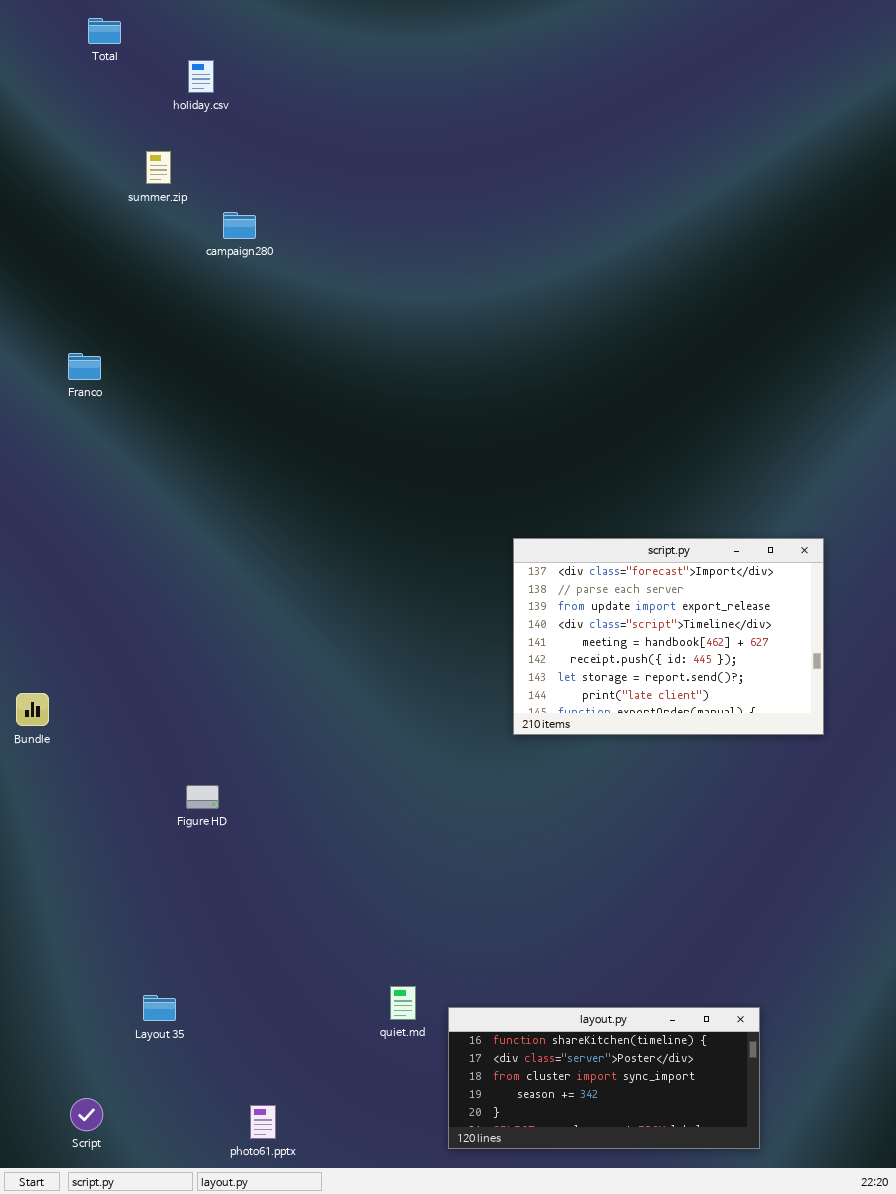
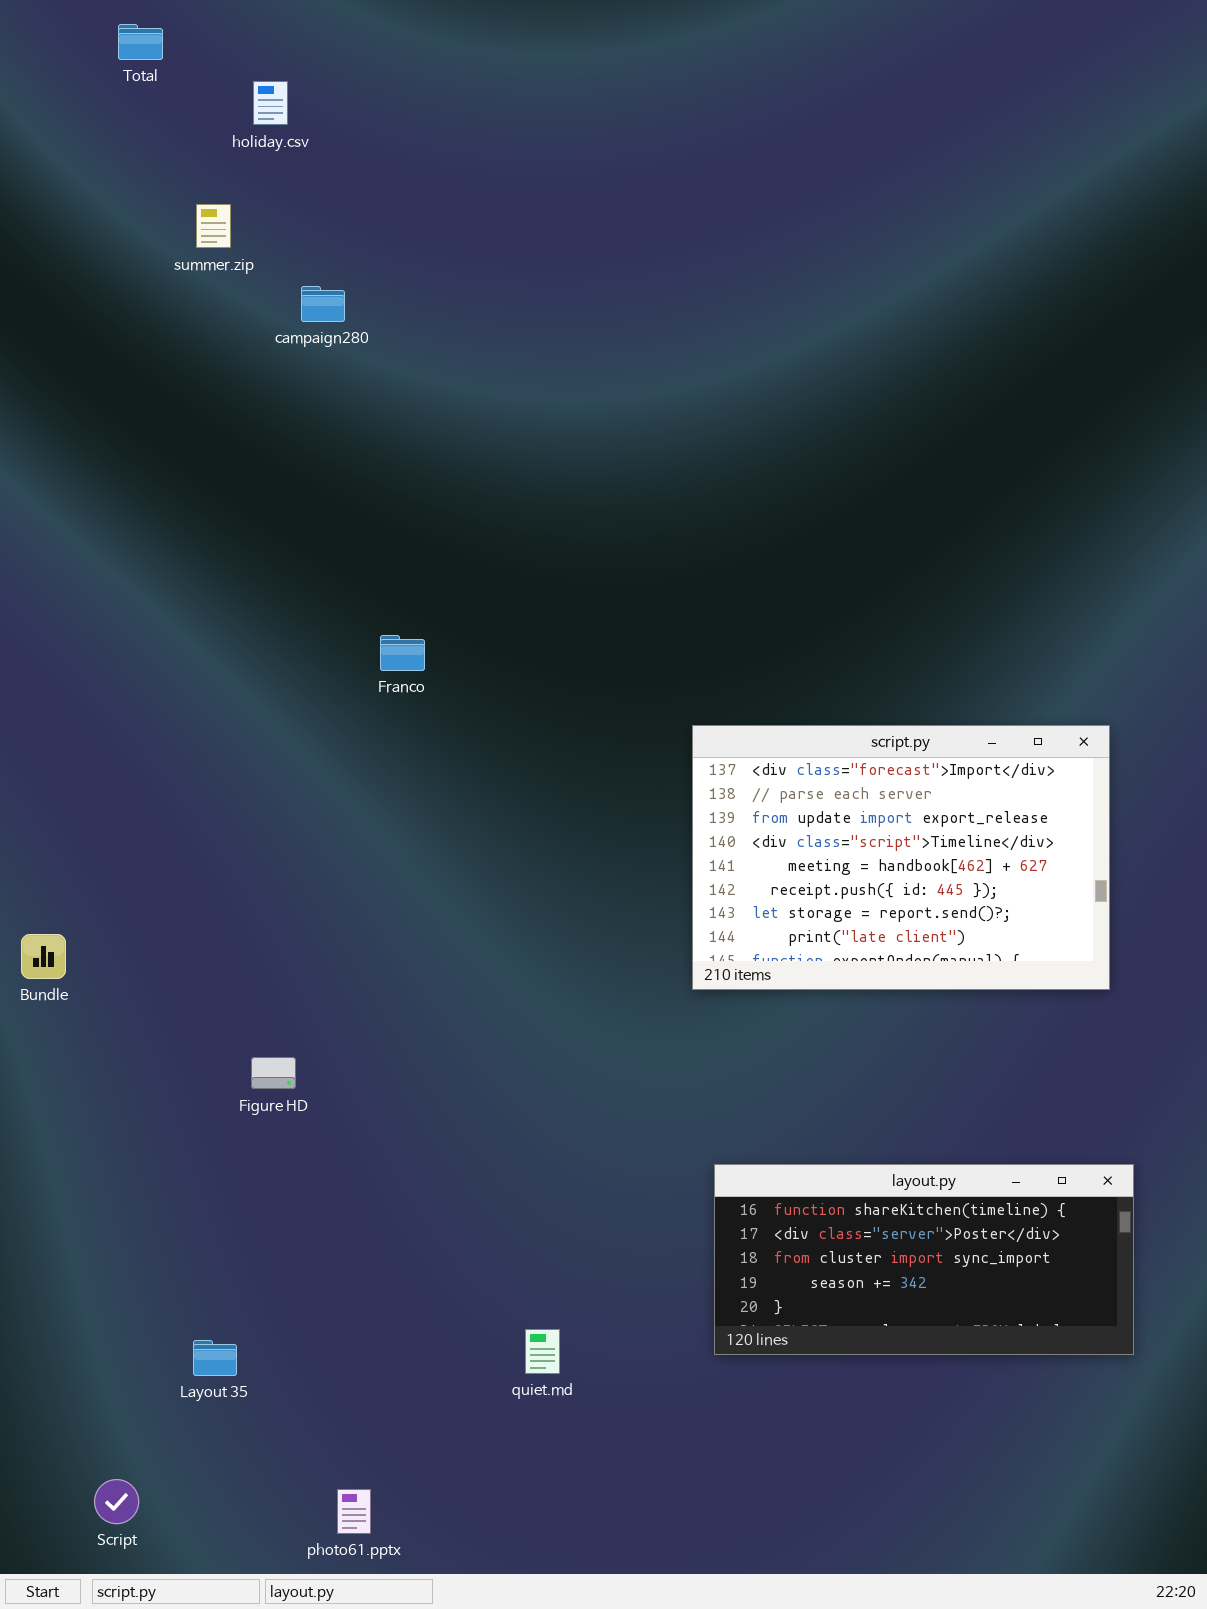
Franco: [68,353,101,380] -> [380,635,425,671], moved
layout.py: [448,1007,760,1149] -> [714,1164,1134,1355], moved

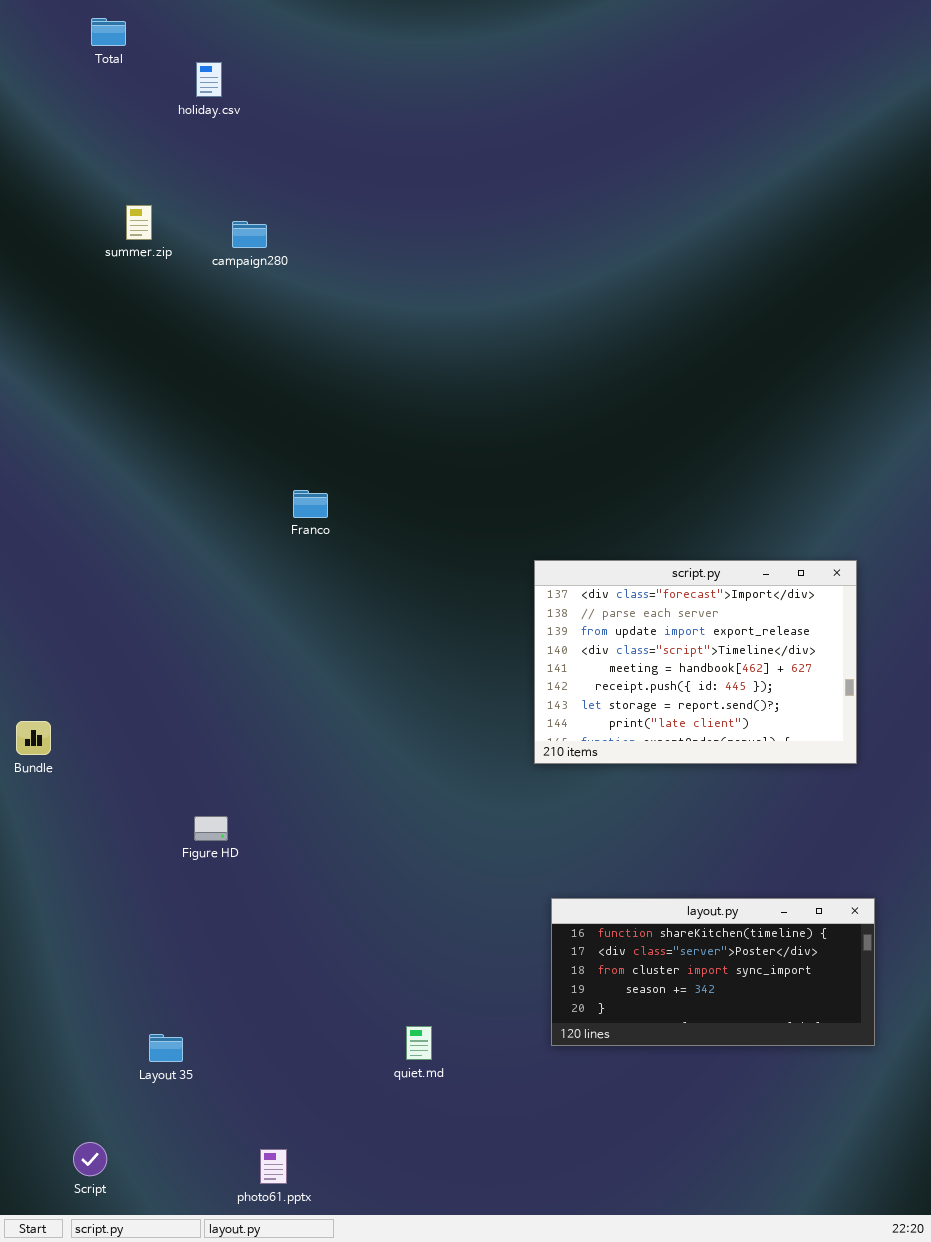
summer.zip: [196,204,231,248] -> [126,205,152,240], moved

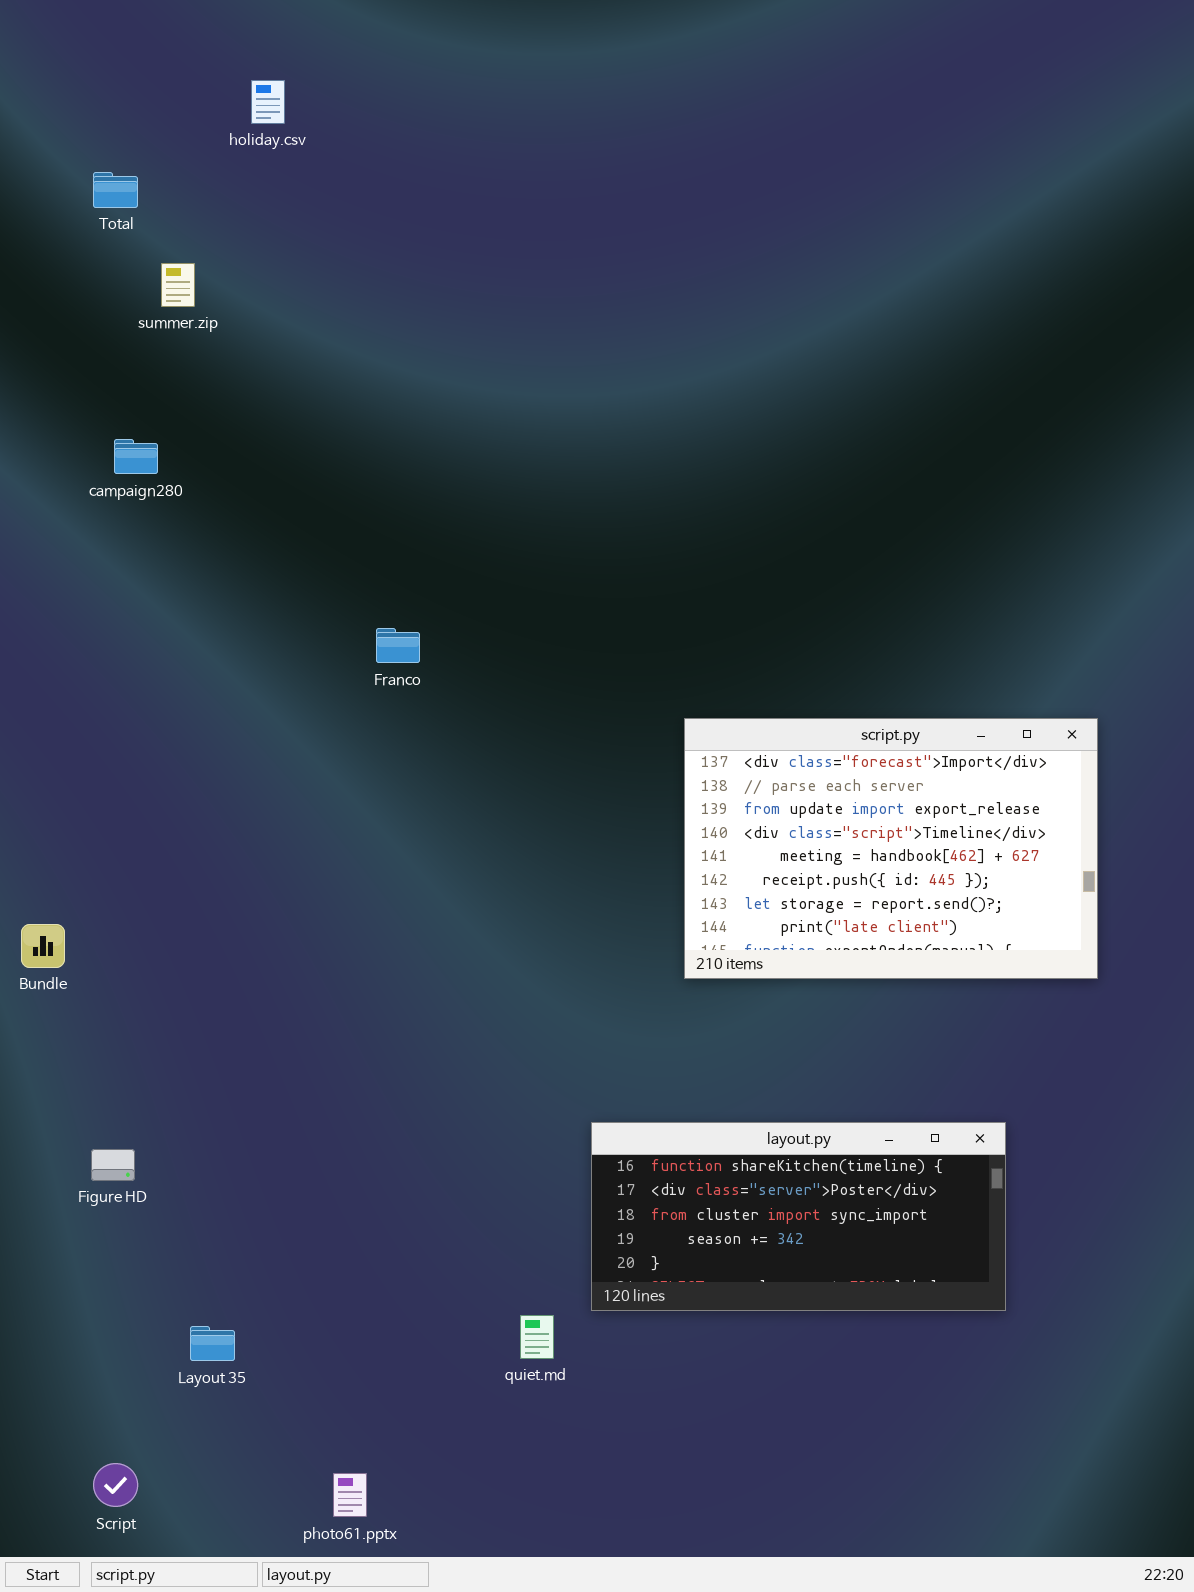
Total: [91,18,126,46] -> [93,172,138,208], moved
campaign280: [232,221,267,248] -> [114,439,158,474], moved
Figure HD: [194,816,228,841] -> [91,1149,135,1181], moved
layout.py: [551,898,875,1046] -> [591,1122,1006,1311], moved

